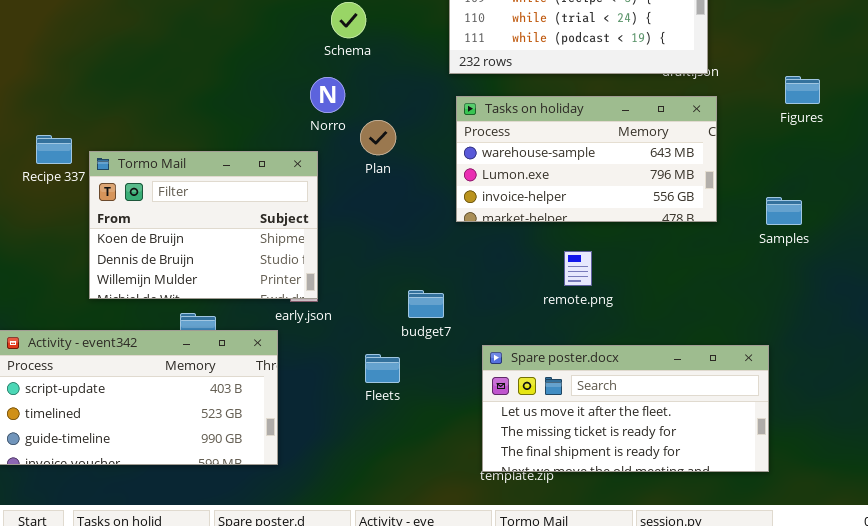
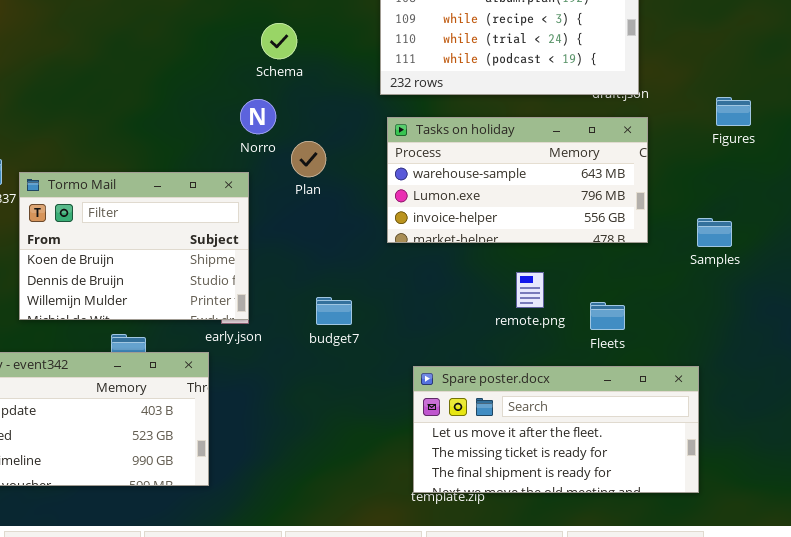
remote.png: [564,251,592,286] -> [516,272,544,308], moved
budget7: [408,290,444,318] -> [316,297,352,325], moved
Fleets: [365,354,400,383] -> [590,302,625,330], moved

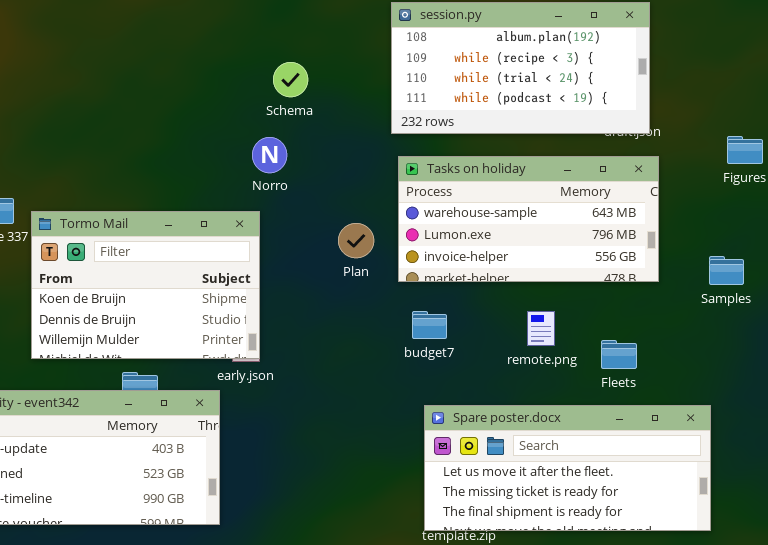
Plan: [291,141,326,177] -> [338,223,374,258], moved
budget7: [316,297,352,325] -> [412,311,447,339], moved

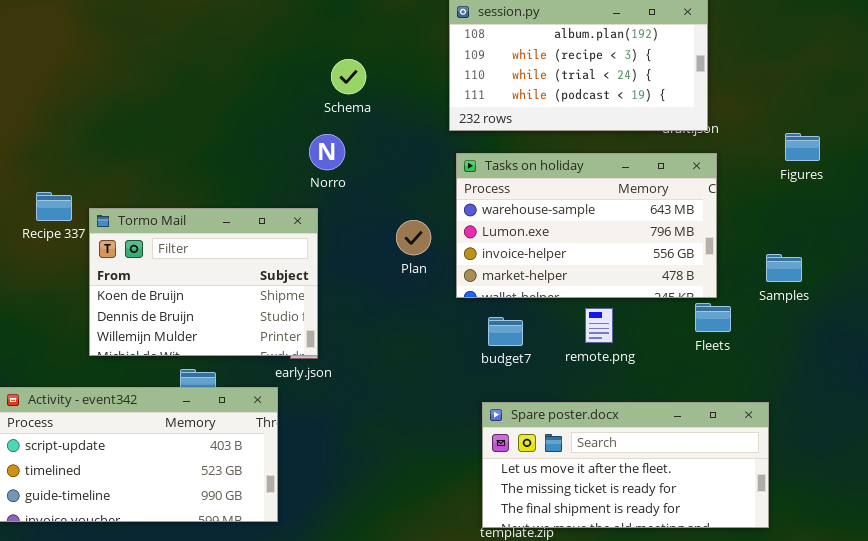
Tasks on holiday: [398,156,659,282] -> [456,153,717,298], resized
budget7: [412,311,447,339] -> [488,317,523,346], moved
Fleets: [601,340,637,369] -> [695,303,731,332], moved

